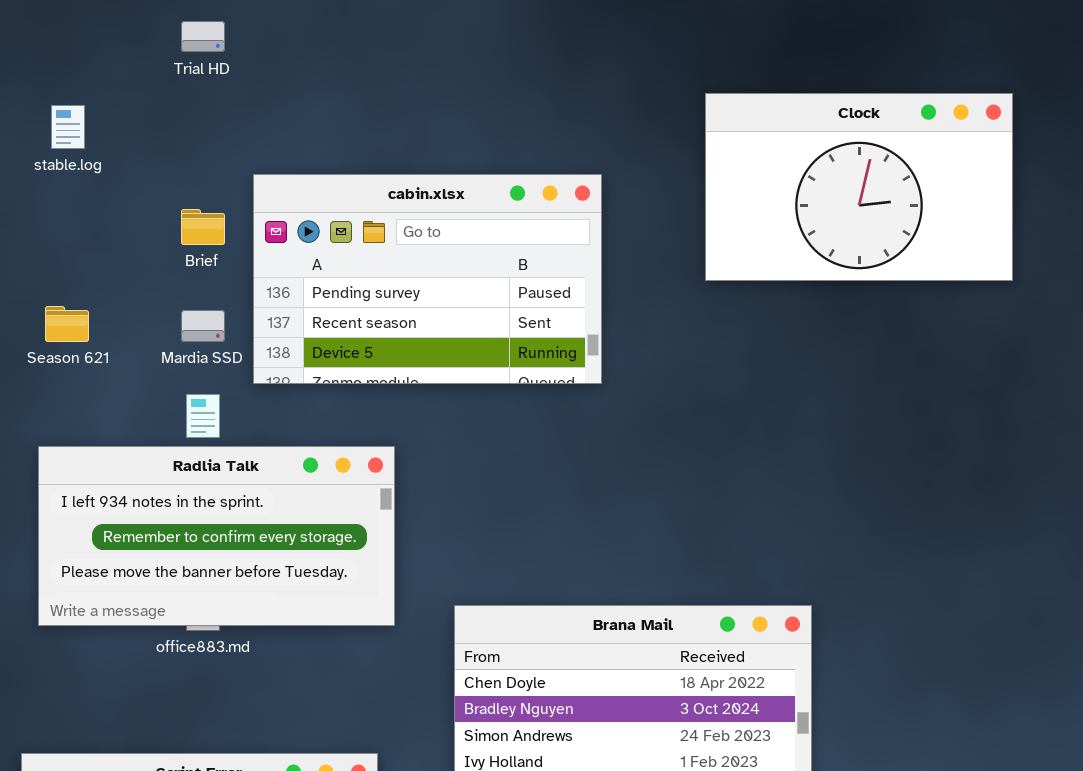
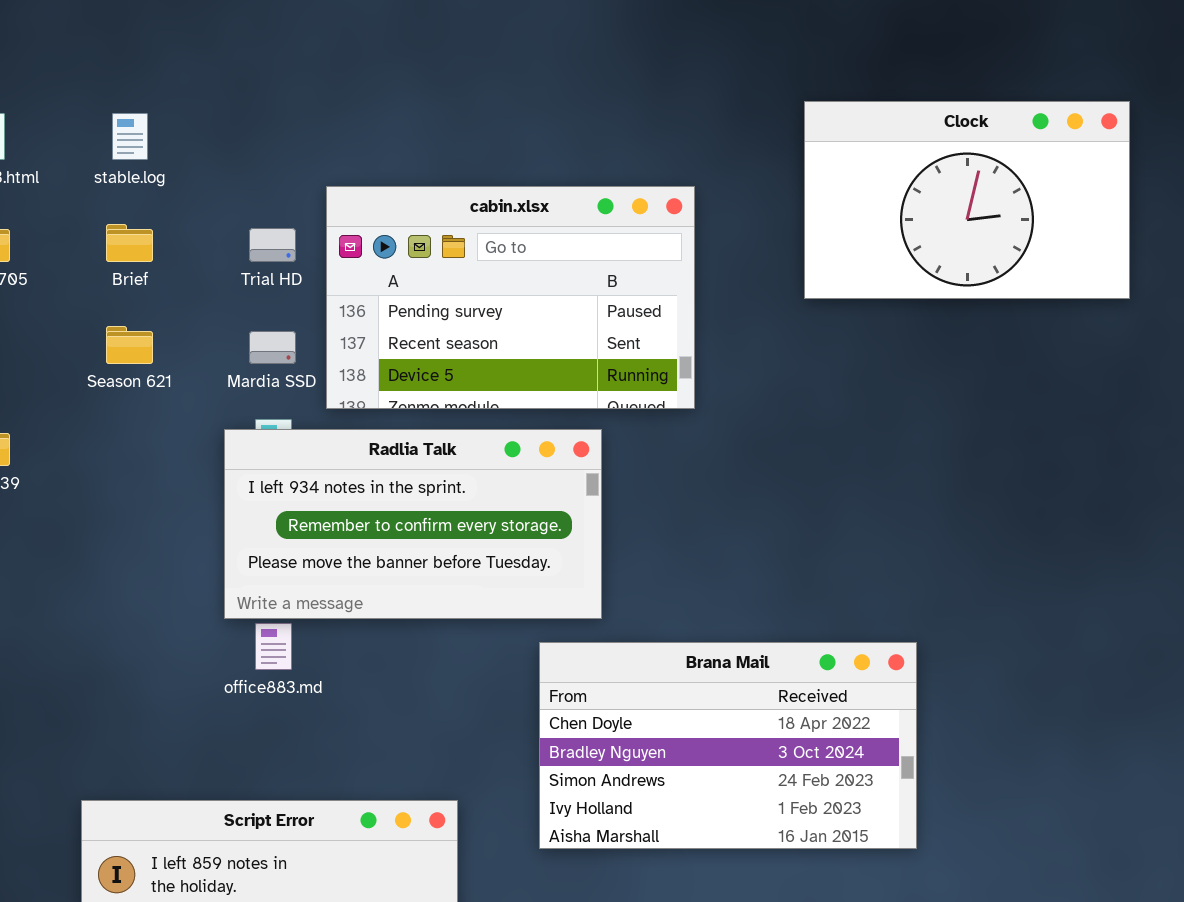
Trial HD: [181,21,225,52] -> [249,228,296,262], moved
Brief: [181,209,225,245] -> [106,224,153,262], moved
Radlia Talk: [38,446,395,626] -> [224,429,602,619], moved

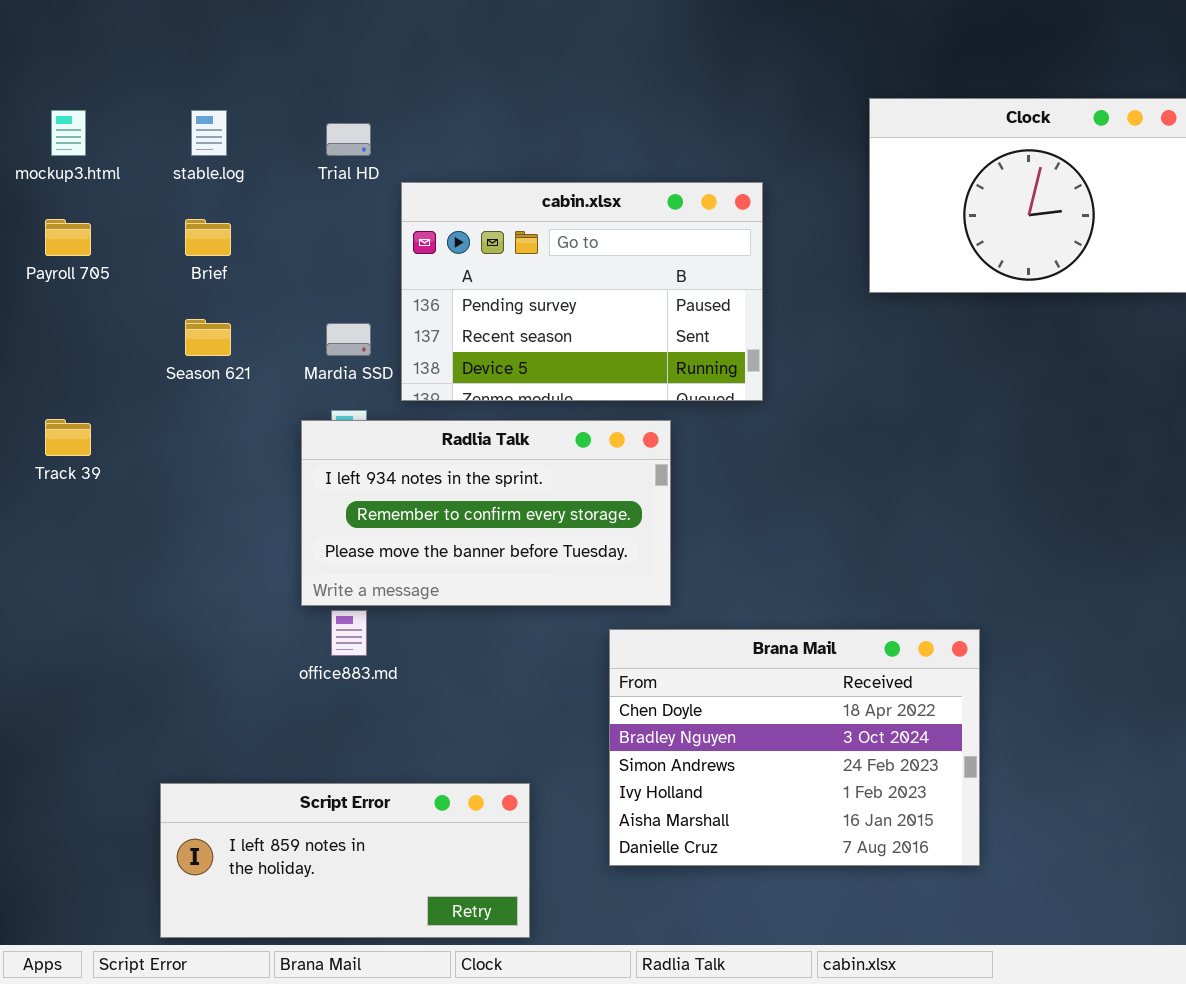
Trial HD: [249,228,296,262] -> [326,123,371,156], moved
Brana Mail: [539,642,917,849] -> [609,629,980,866], resized

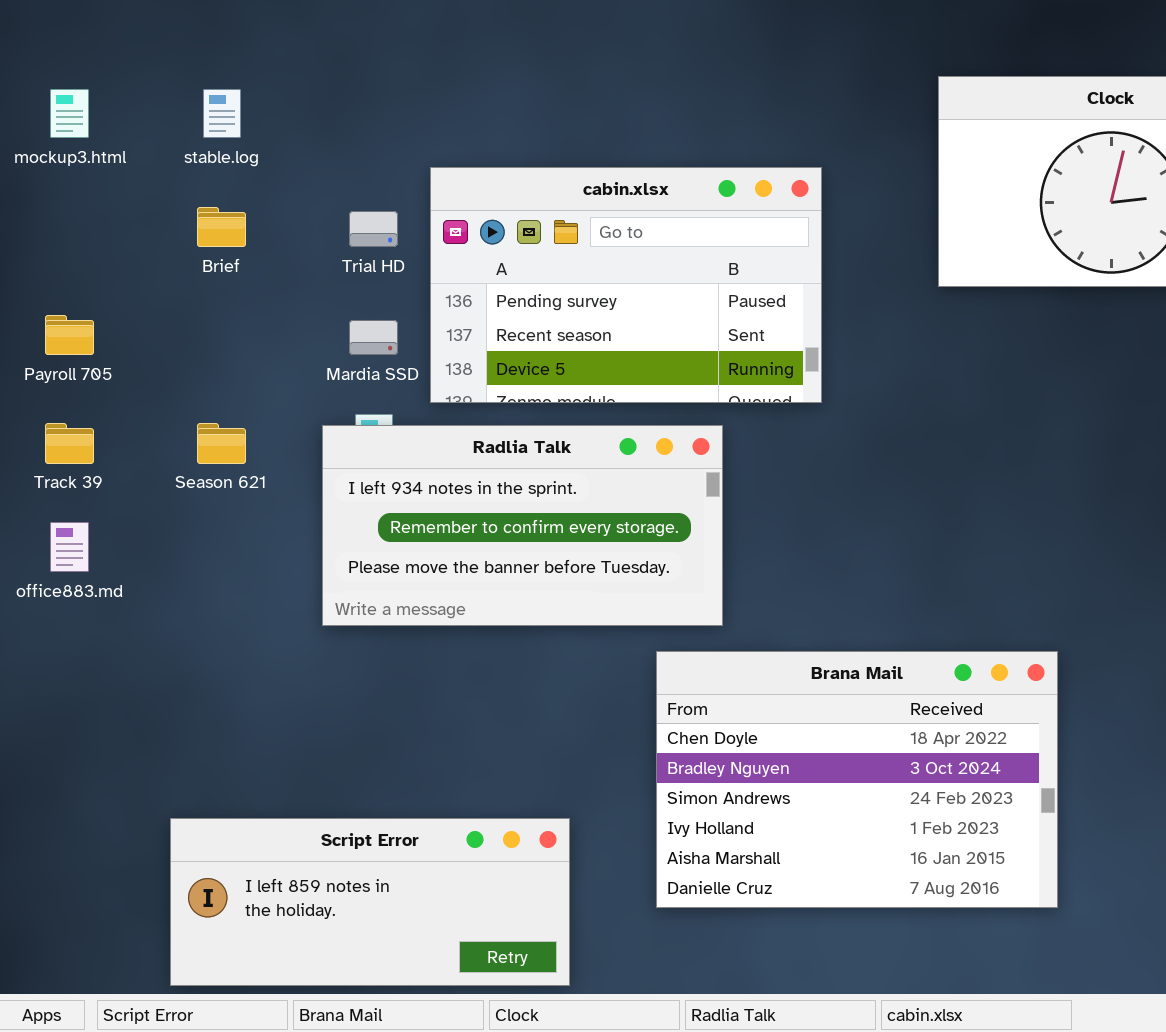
Trial HD: [326,123,371,156] -> [349,211,398,247], moved
Payroll 705: [45,219,91,256] -> [45,315,94,355], moved
Season 621: [185,319,231,356] -> [197,423,246,464], moved
office883.md: [331,610,367,656] -> [50,522,89,572], moved

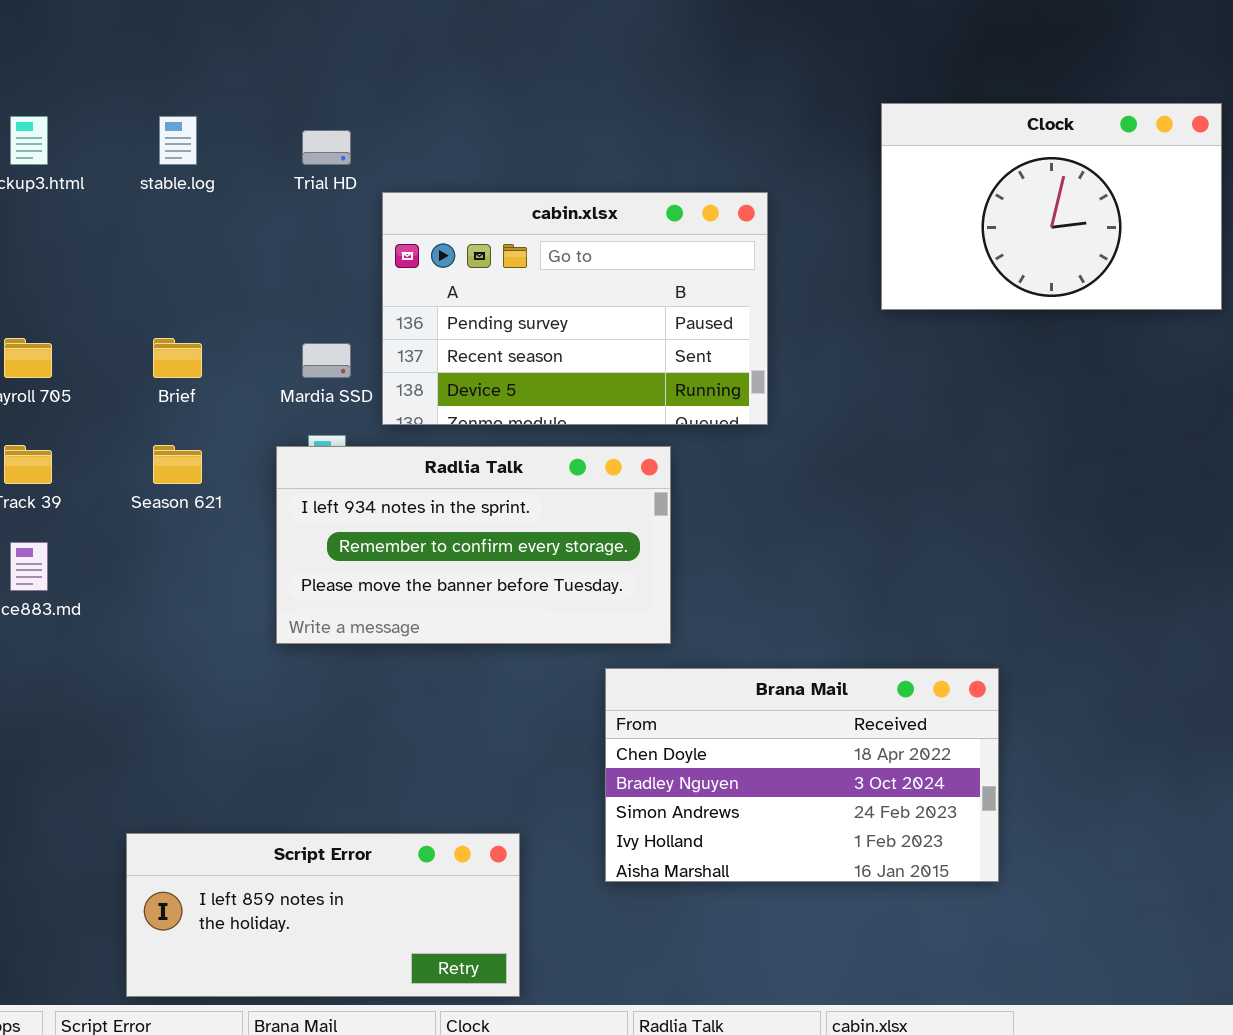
Brief: [197,207,246,247] -> [153,338,202,378], moved
Trial HD: [349,211,398,247] -> [302,130,351,165], moved
Brana Mail: [656,651,1058,908] -> [605,668,999,882], resized

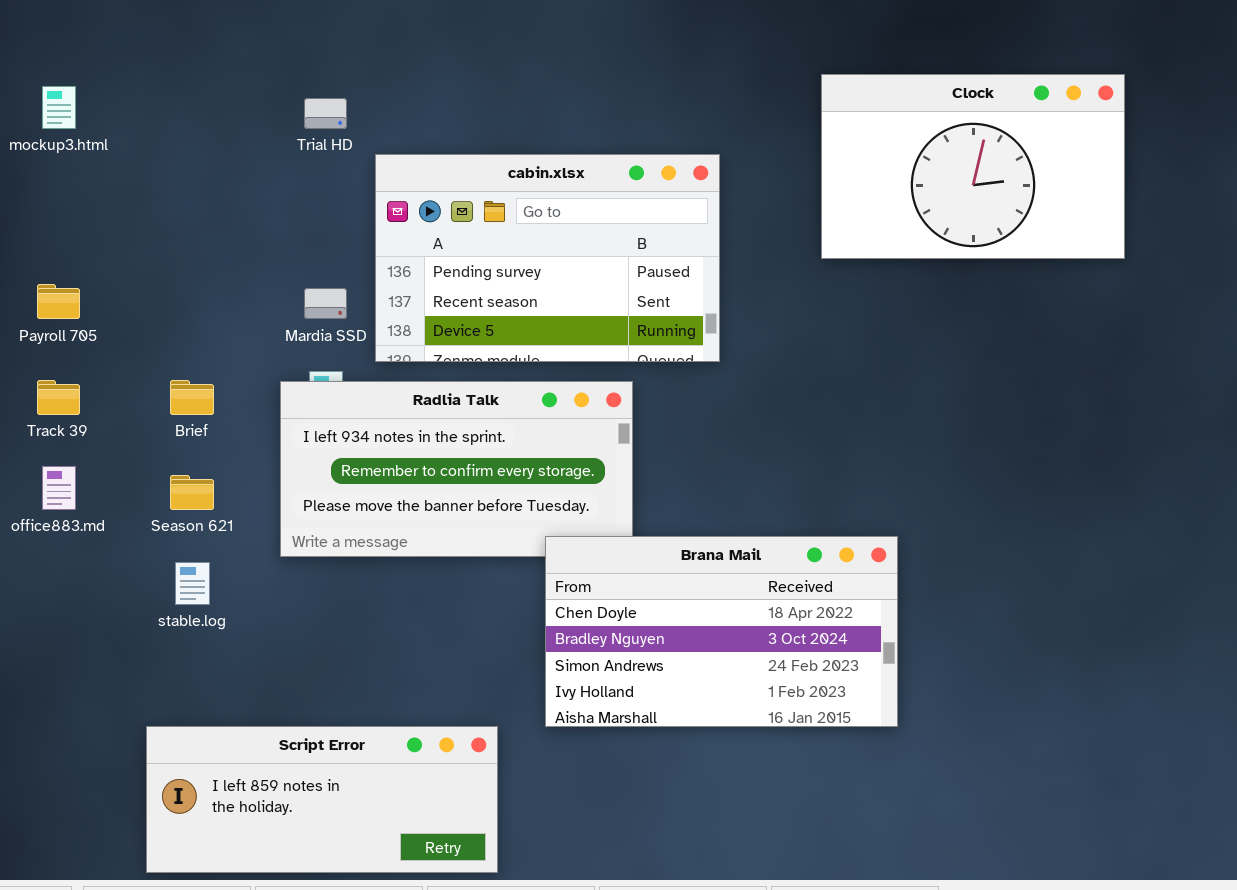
stable.log: [159,116,197,165] -> [175,562,210,605], moved
Brief: [153,338,202,378] -> [170,380,214,415], moved
Season 621: [153,445,202,484] -> [170,475,214,510], moved
Brana Mail: [605,668,999,882] -> [545,536,898,727], moved

